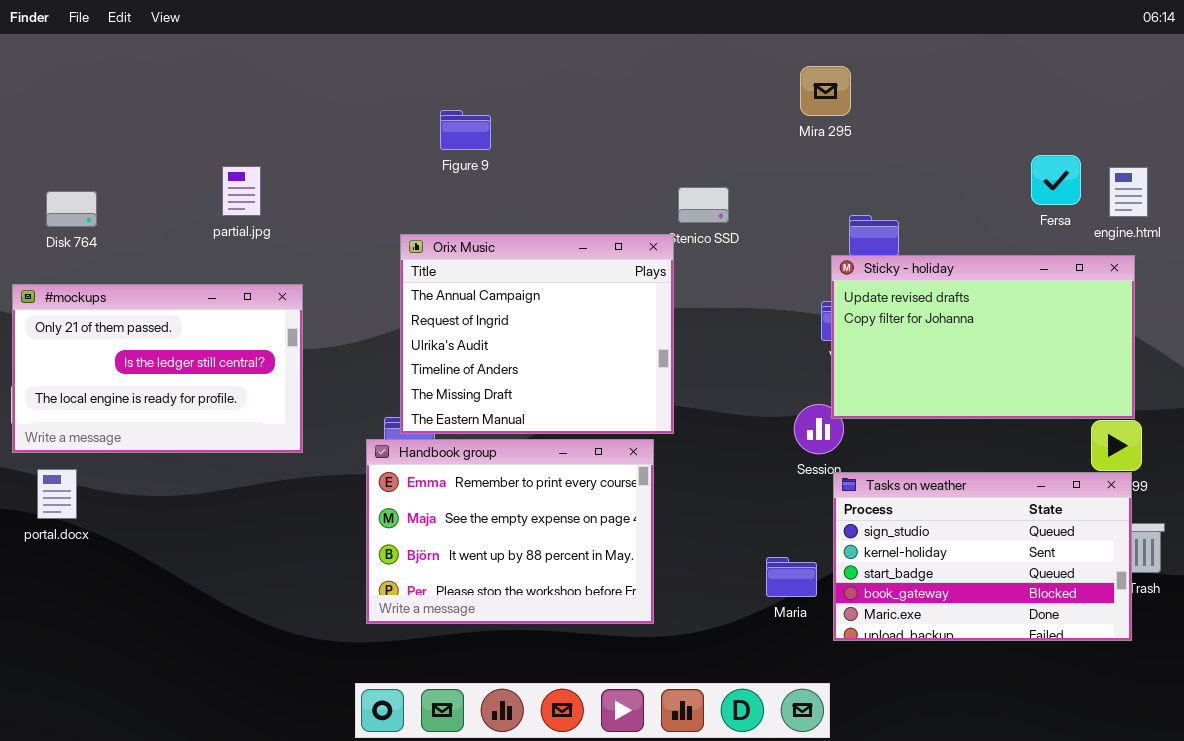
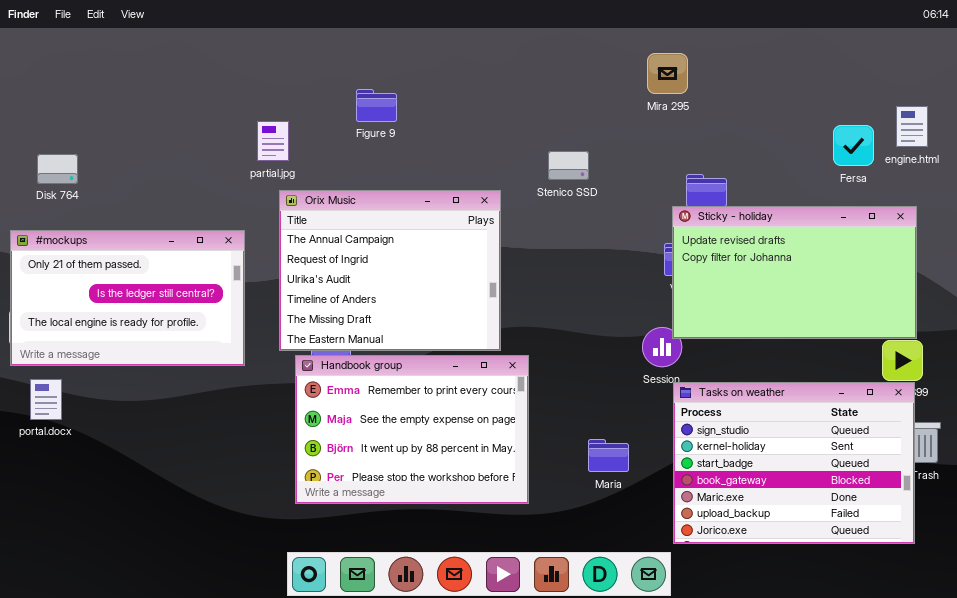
partial.jpg: [222,166,261,216] -> [257,121,289,161], moved
engine.html: [1109,167,1148,217] -> [896,106,928,147], moved
Orix Music: [400,234,674,434] -> [279,190,501,351], moved
Tasks on weather: [833,472,1132,641] -> [673,382,915,544], resized
Maria: [766,557,817,597] -> [588,439,629,472], moved

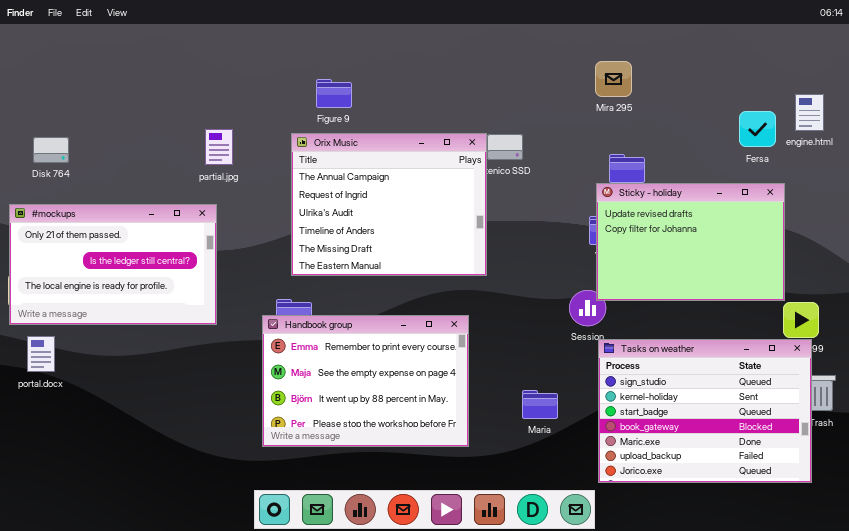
Mira 295: [647,53,688,94] -> [595,61,632,97], moved
partial.jpg: [257,121,289,161] -> [205,129,233,165], moved
Orix Music: [279,190,501,351] -> [291,133,487,276], moved
Sticky - holiday: [672,206,917,339] -> [596,183,785,301], resized

